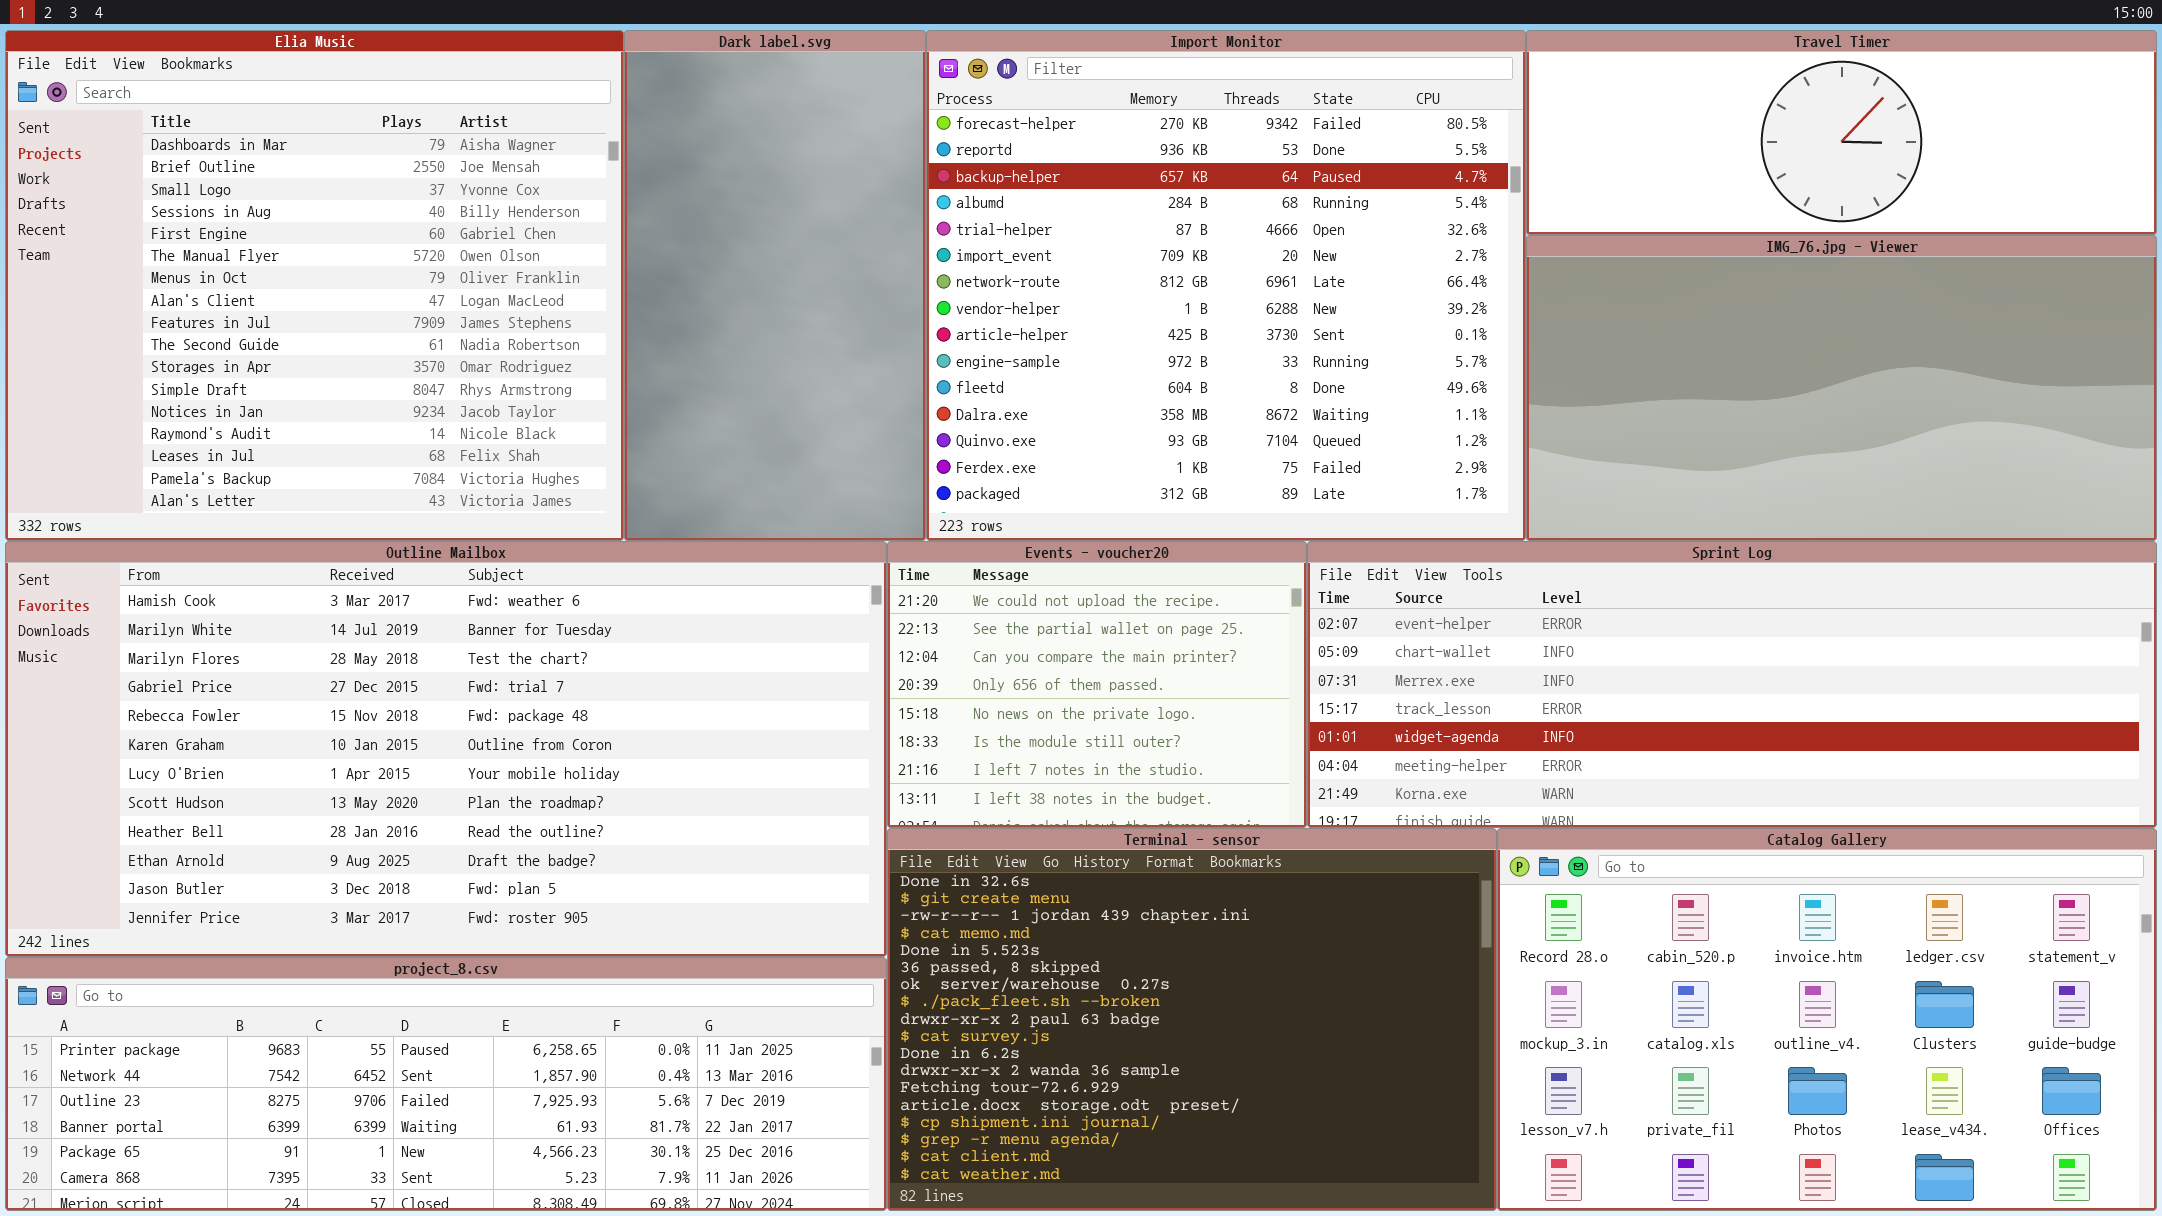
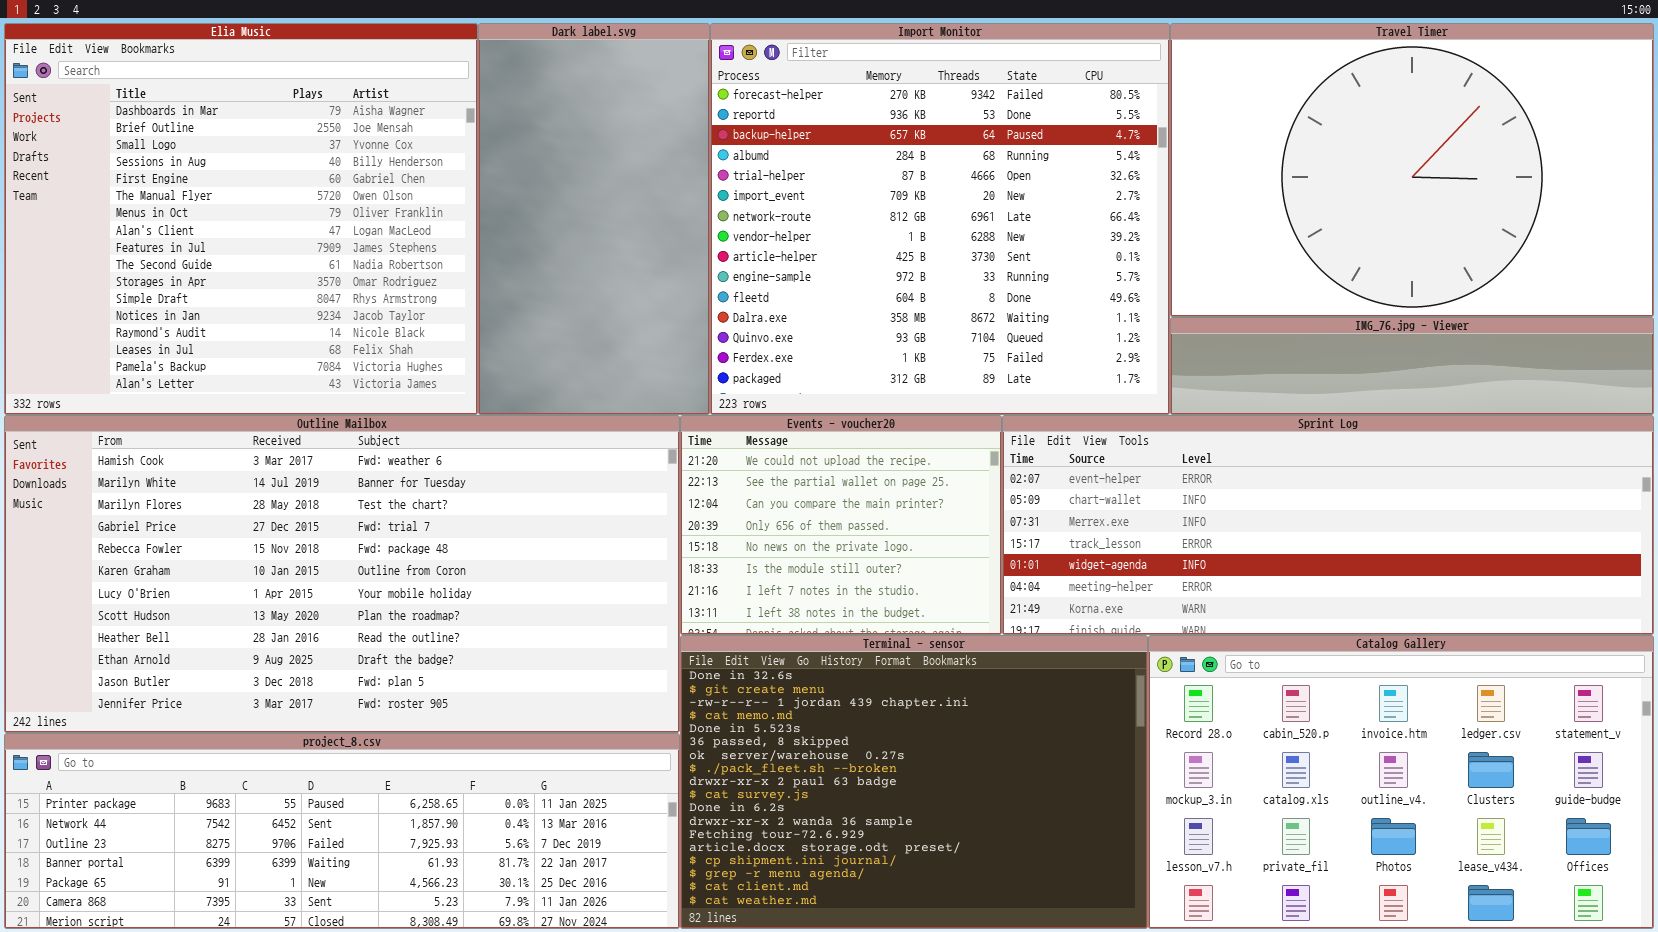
Travel Timer: [1526,30,2157,235] -> [1170,23,1654,317], resized
IMG_76.jpg - Viewer: [1526,235,2157,541] -> [1170,317,1654,415], resized

